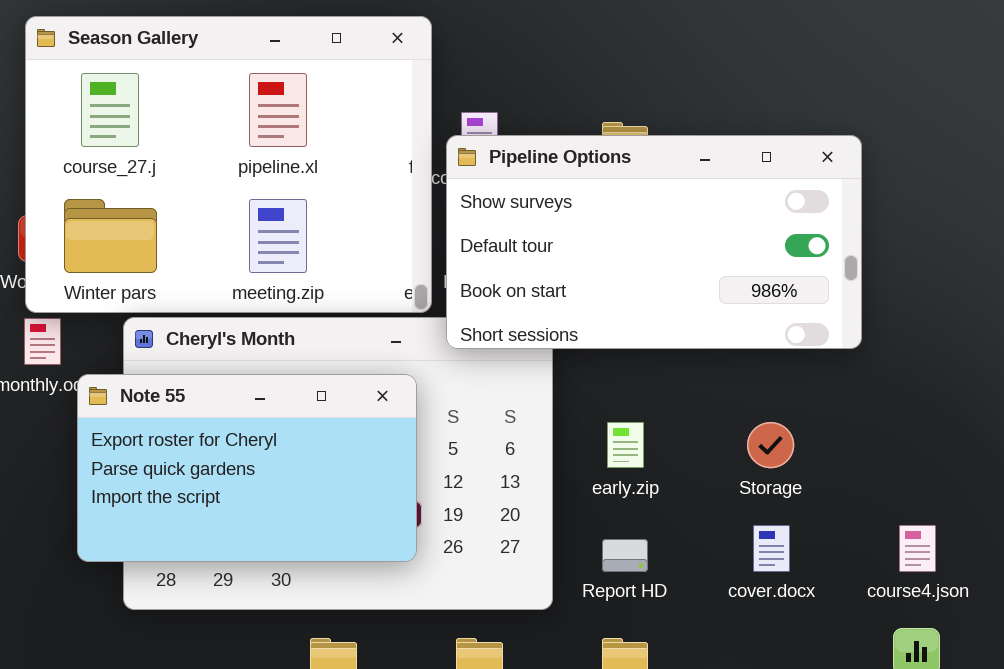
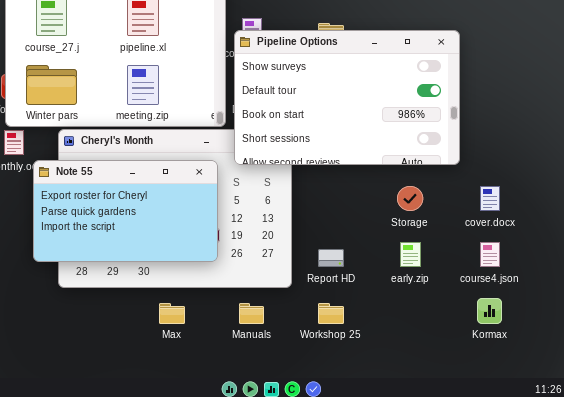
Pipeline Options: [446,135,862,349] -> [234,30,460,165], resized
early.zip: [607,422,644,468] -> [400,242,421,267], moved
cover.docx: [753,525,790,572] -> [480,186,500,211], moved

